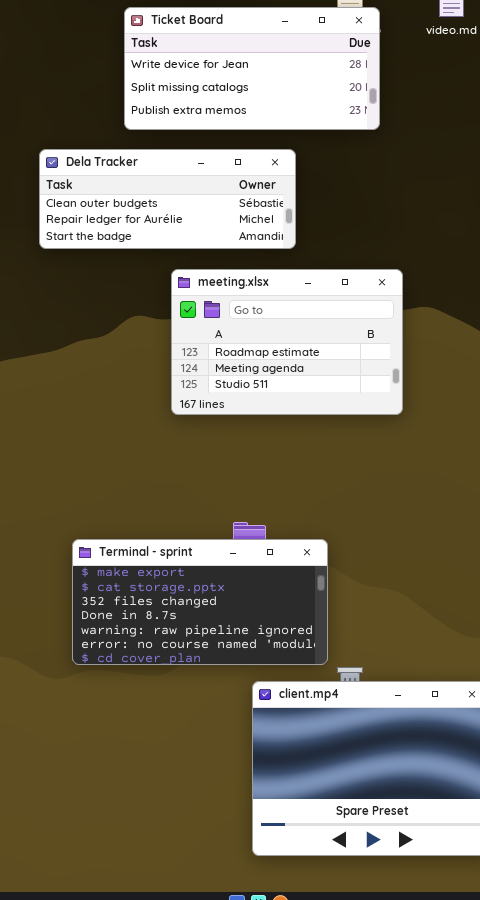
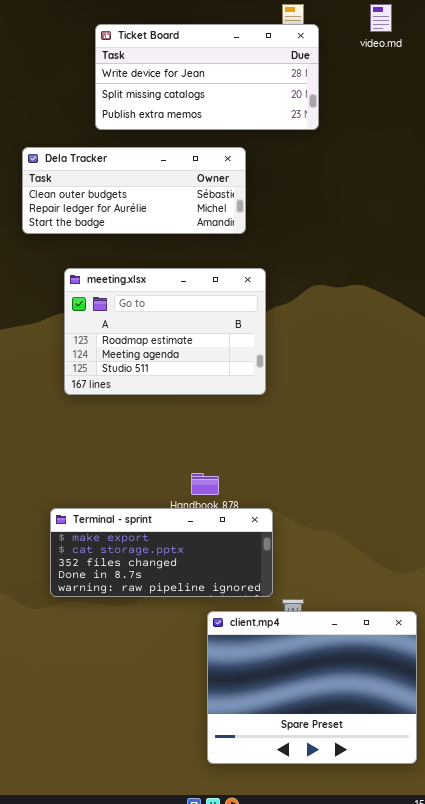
meeting.xlsx: [171,269,403,415] -> [64,268,266,395], moved
Terminal - sprint: [72,539,328,665] -> [50,508,273,597], resized

